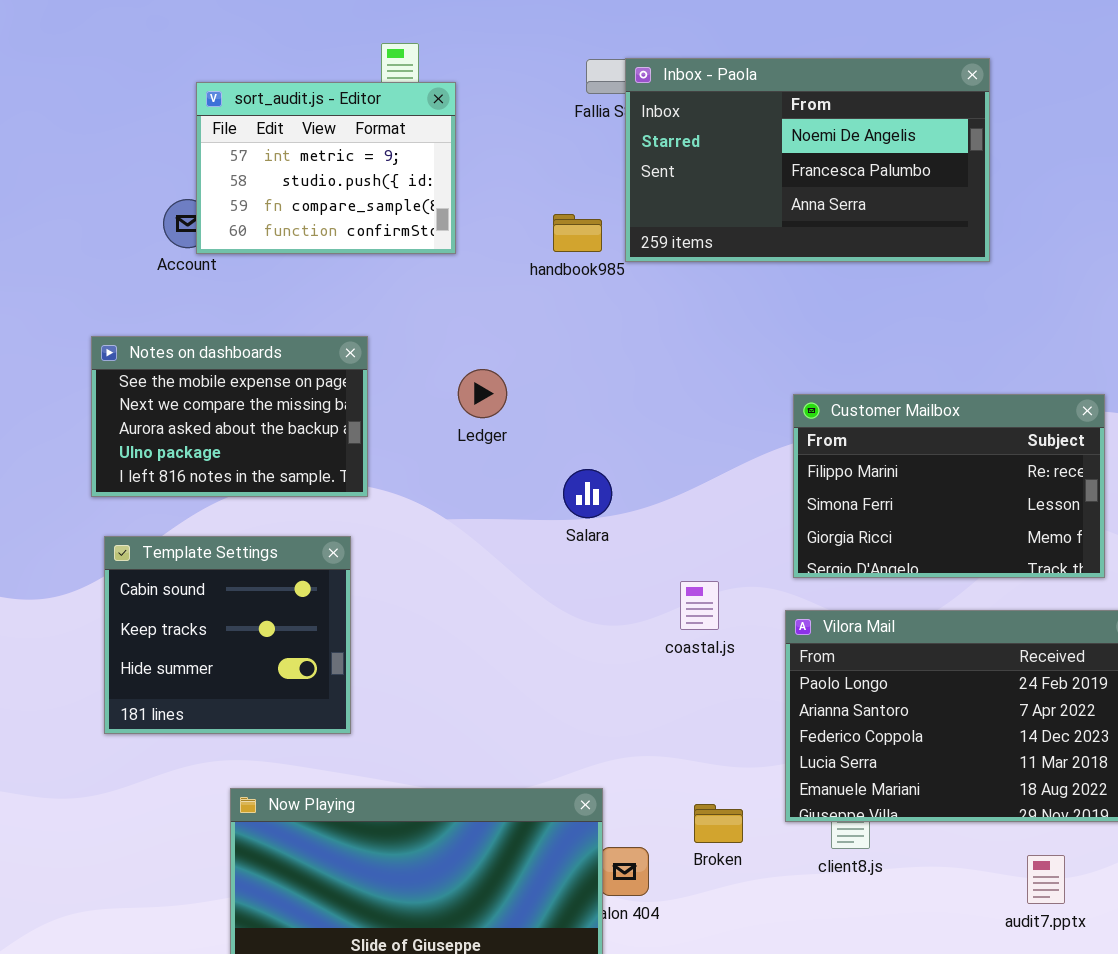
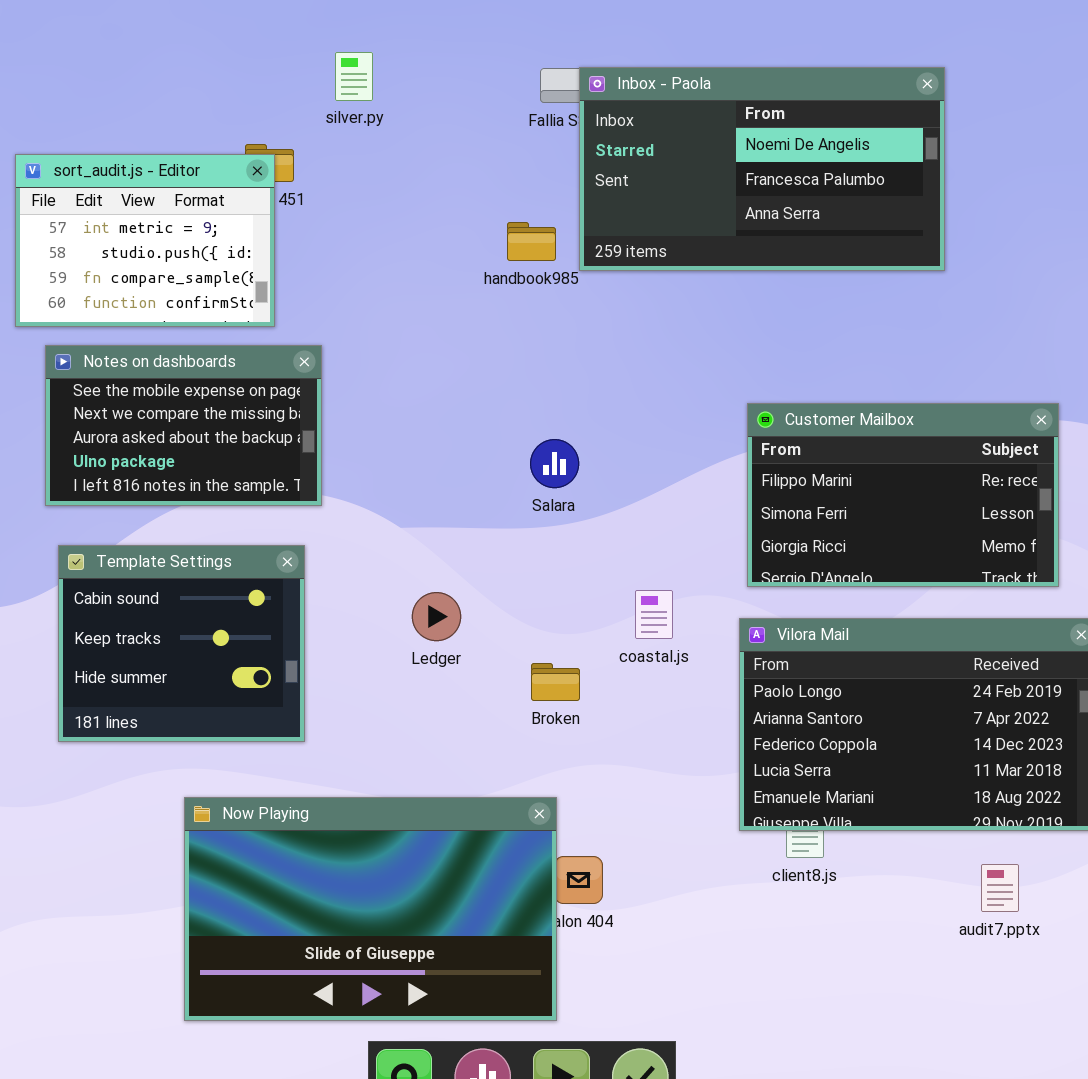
sort_audit.js - Editor: [196,82,456,254] -> [15,154,275,327], moved
Ledger: [458,369,507,418] -> [412,592,461,641], moved
Salara: [563,469,612,518] -> [530,439,579,488], moved
Broken: [694,804,743,843] -> [531,663,580,701], moved

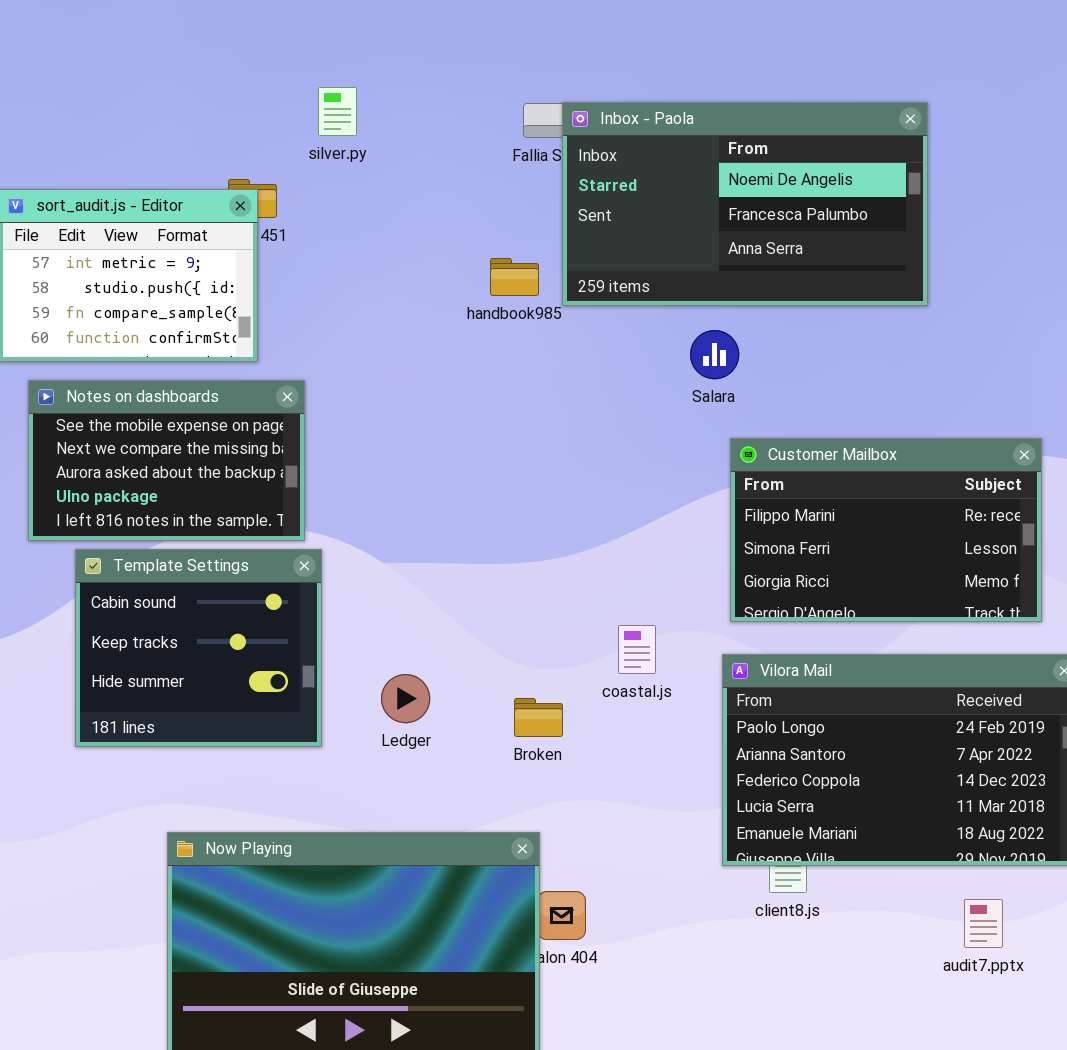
Salara: [530,439,579,488] -> [690,330,739,379], moved
Template Settings: [58,545,305,742] -> [75,549,322,747], moved
Ledger: [412,592,461,641] -> [381,674,430,723], moved

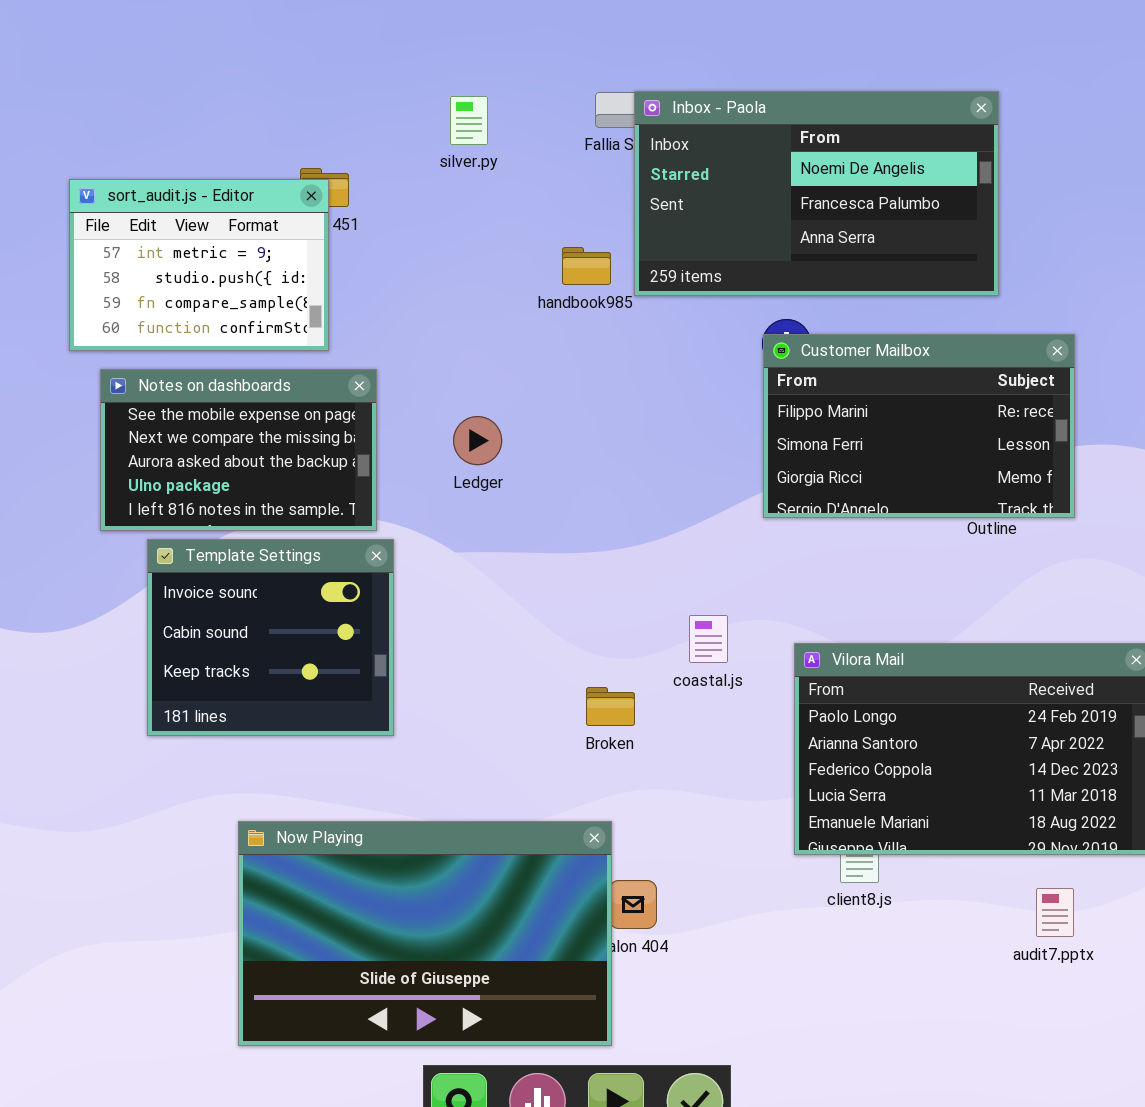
silver.py: [318,87,357,136] -> [450,96,488,145], moved
Customer Mailbox: [730,438,1042,622] -> [763,334,1075,518], moved
Template Settings: [75,549,322,747] -> [147,539,394,736], scrolled up 1 row
Ledger: [381,674,430,723] -> [453,416,502,465], moved

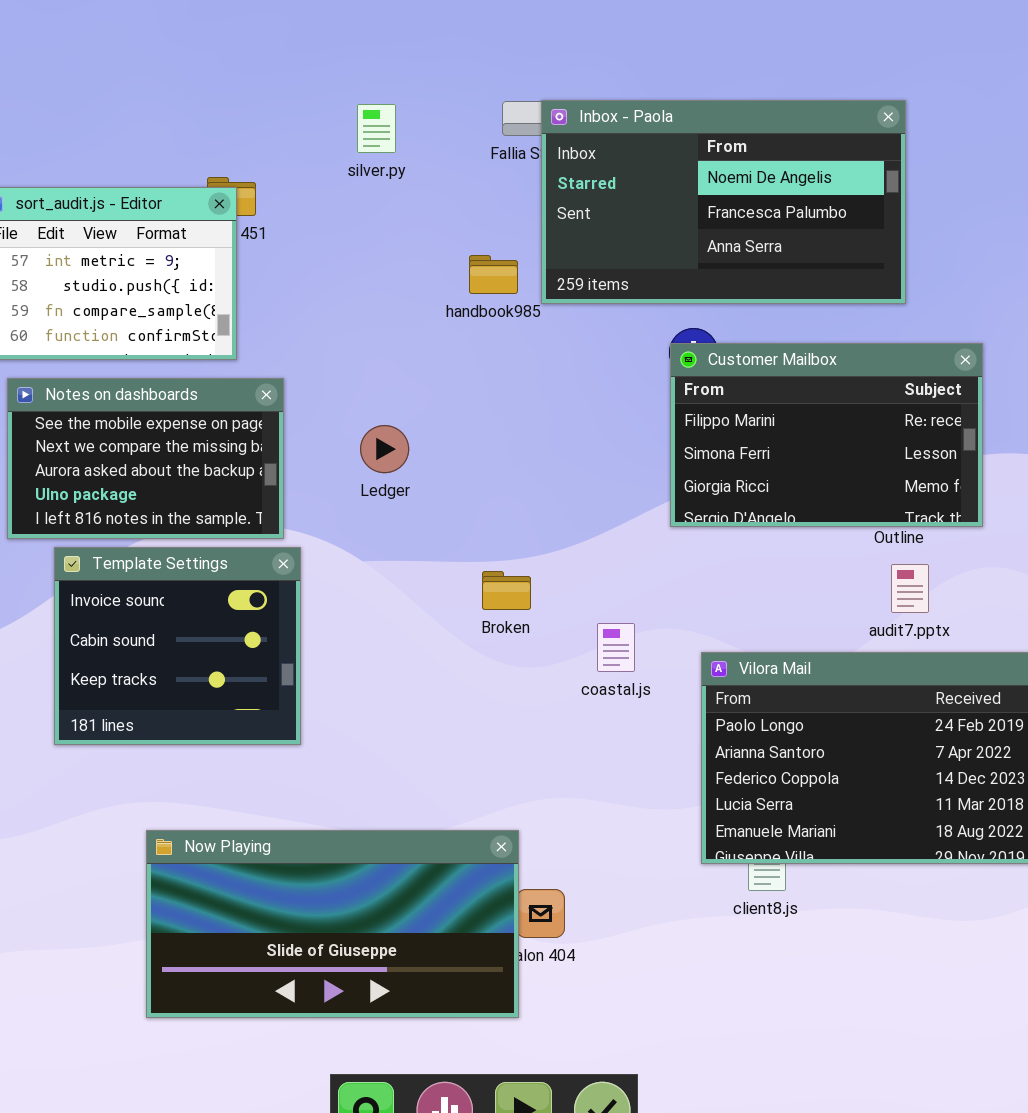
Broken: [586,687,635,726] -> [482,571,531,610], moved
Now Playing: [238,821,612,1046] -> [146,830,519,1018], resized
audit7.pptx: [1036,888,1074,937] -> [891,564,929,613], moved

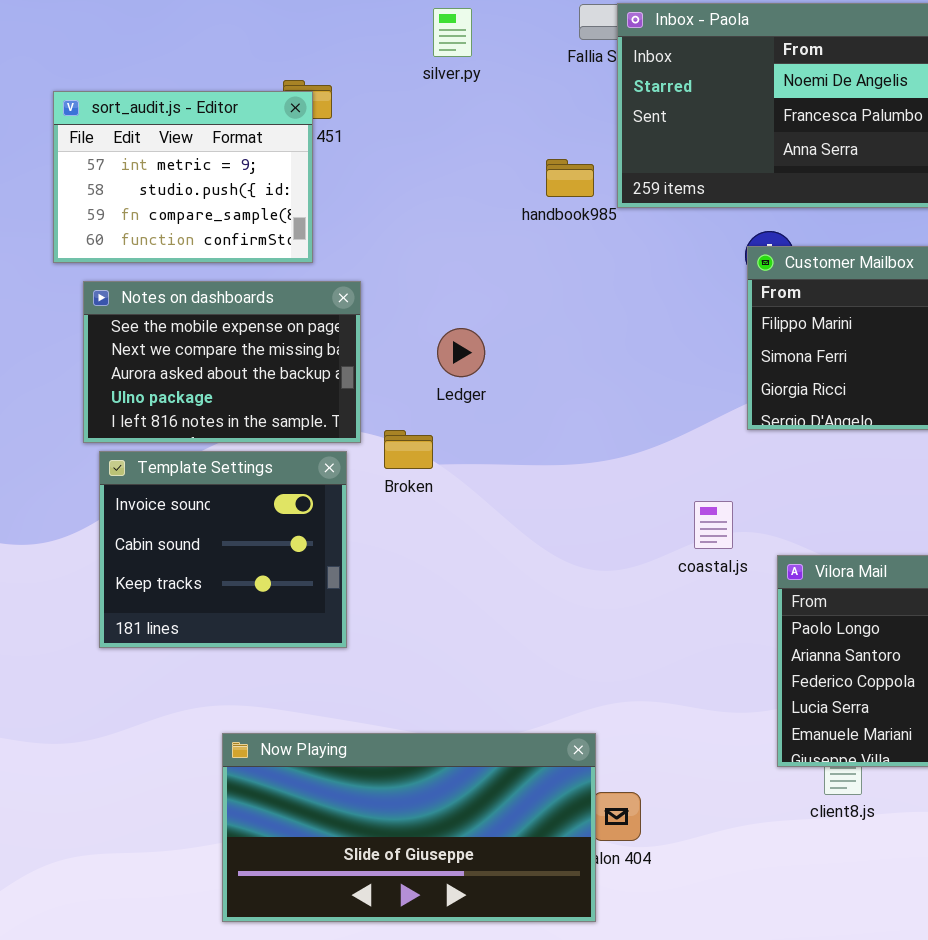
Template Settings: [54,547,301,745] -> [99,451,347,648], moved
Broken: [482,571,531,610] -> [384,430,433,469], moved
coastal.js: [597,623,635,672] -> [694,501,733,549], moved

